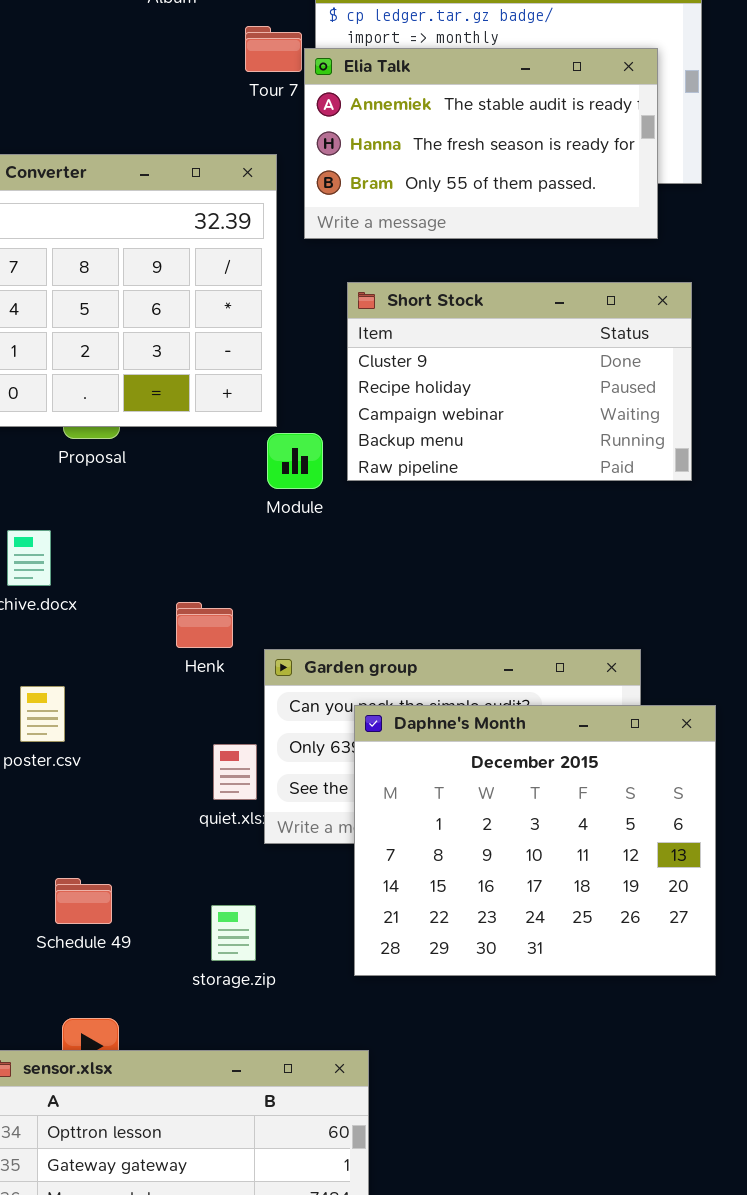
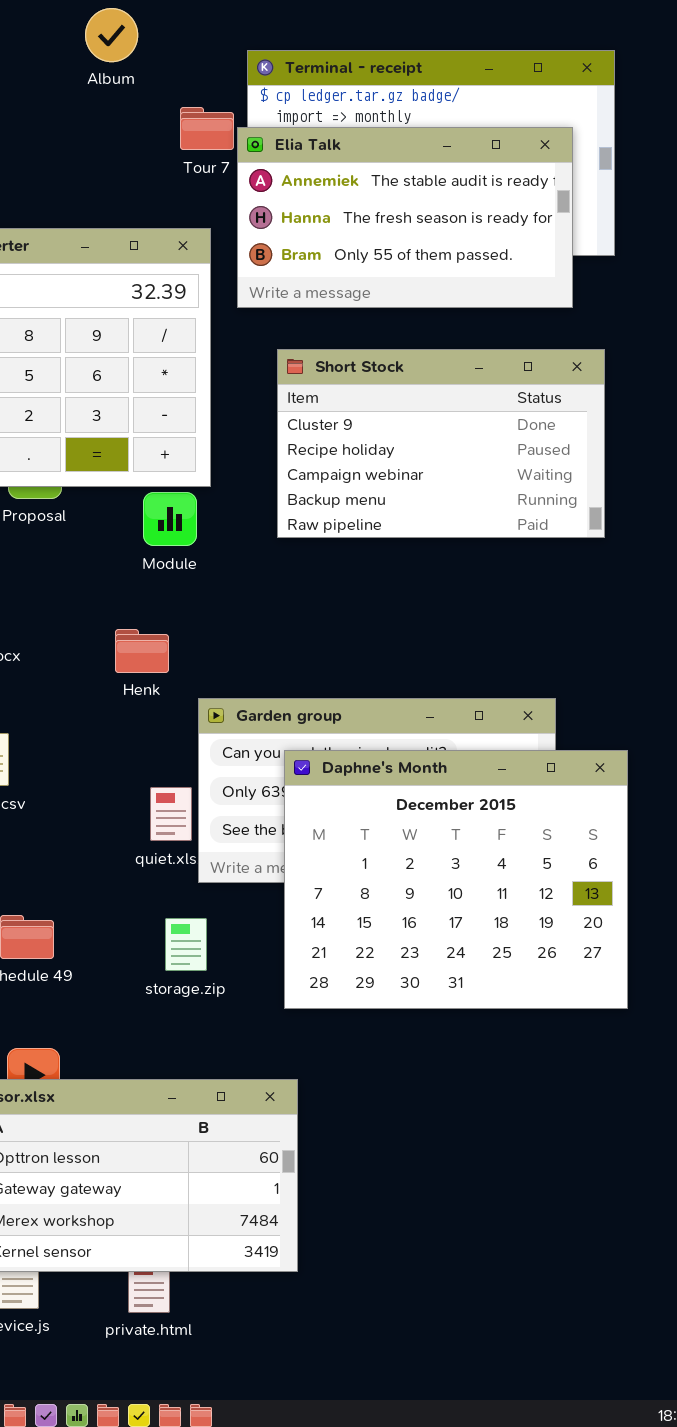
Module: [267,433,323,489] -> [143,492,197,546], moved
Henk: [176,602,233,648] -> [115,629,169,673], moved
storage.zip: [211,905,256,961] -> [165,918,207,971], moved

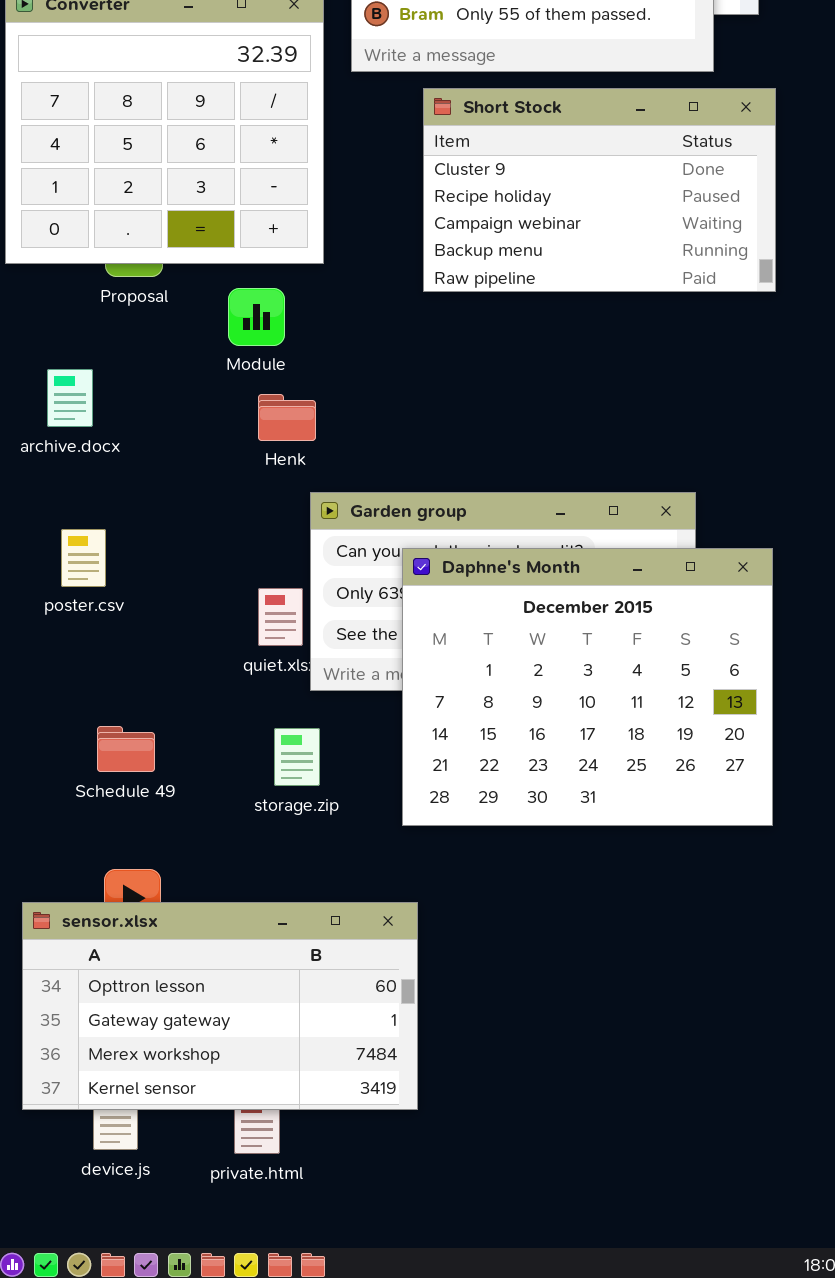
Short Stock: [277,349,605,538] -> [423,88,776,292], moved
Module: [143,492,197,546] -> [228,288,285,346], moved
Henk: [115,629,169,673] -> [258,394,316,441], moved

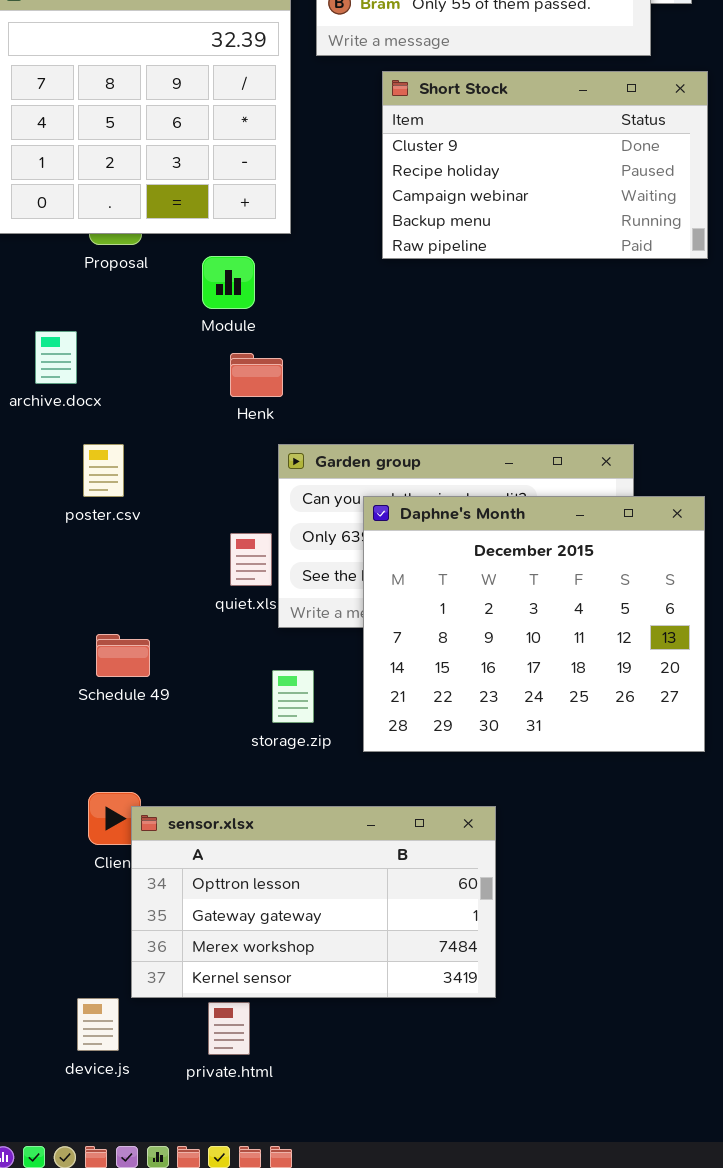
poster.csv: [61,529,106,587] -> [83,444,124,497], moved
Schedule 49: [97,726,155,772] -> [96,634,150,677], moved
storage.zip: [274,728,320,786] -> [272,670,314,723], moved
sensor.xlsx: [22,902,418,1110] -> [131,806,496,998], moved

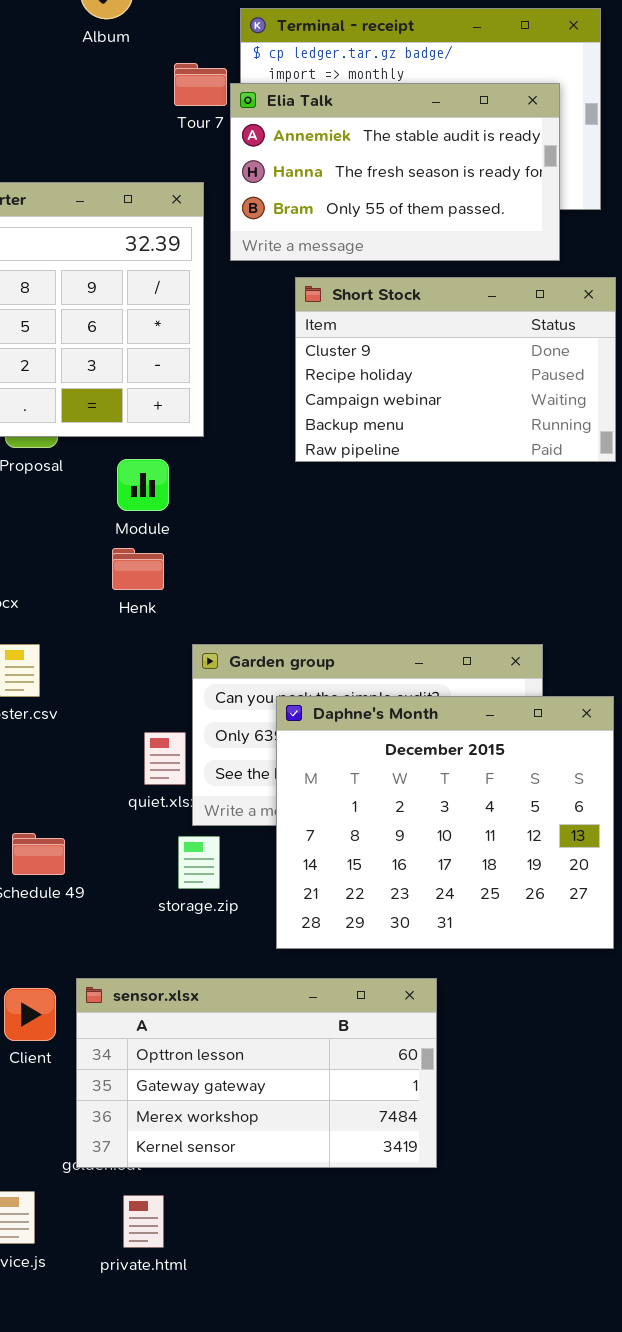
Henk: [230,353,283,397] -> [112,548,164,590], moved
storage.zip: [272,670,314,723] -> [178,836,220,889], moved
sensor.xlsx: [131,806,496,998] -> [76,978,437,1168], moved

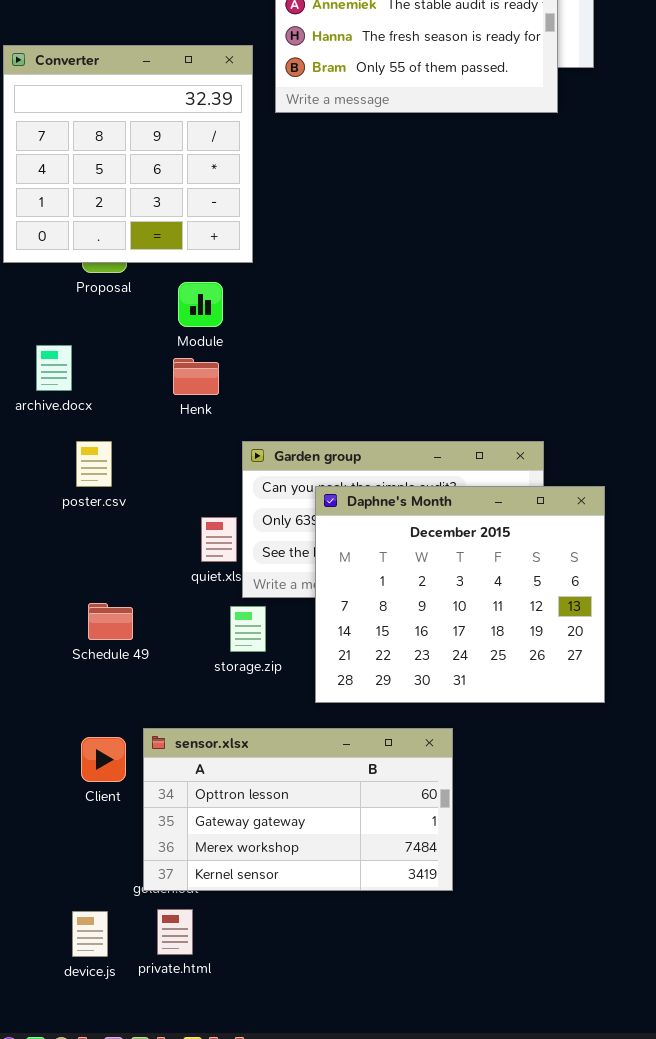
Short Stock: [295,277,616,462] -> none, closed
private.html: [123,1195,164,1248] -> [157,909,193,955], moved

